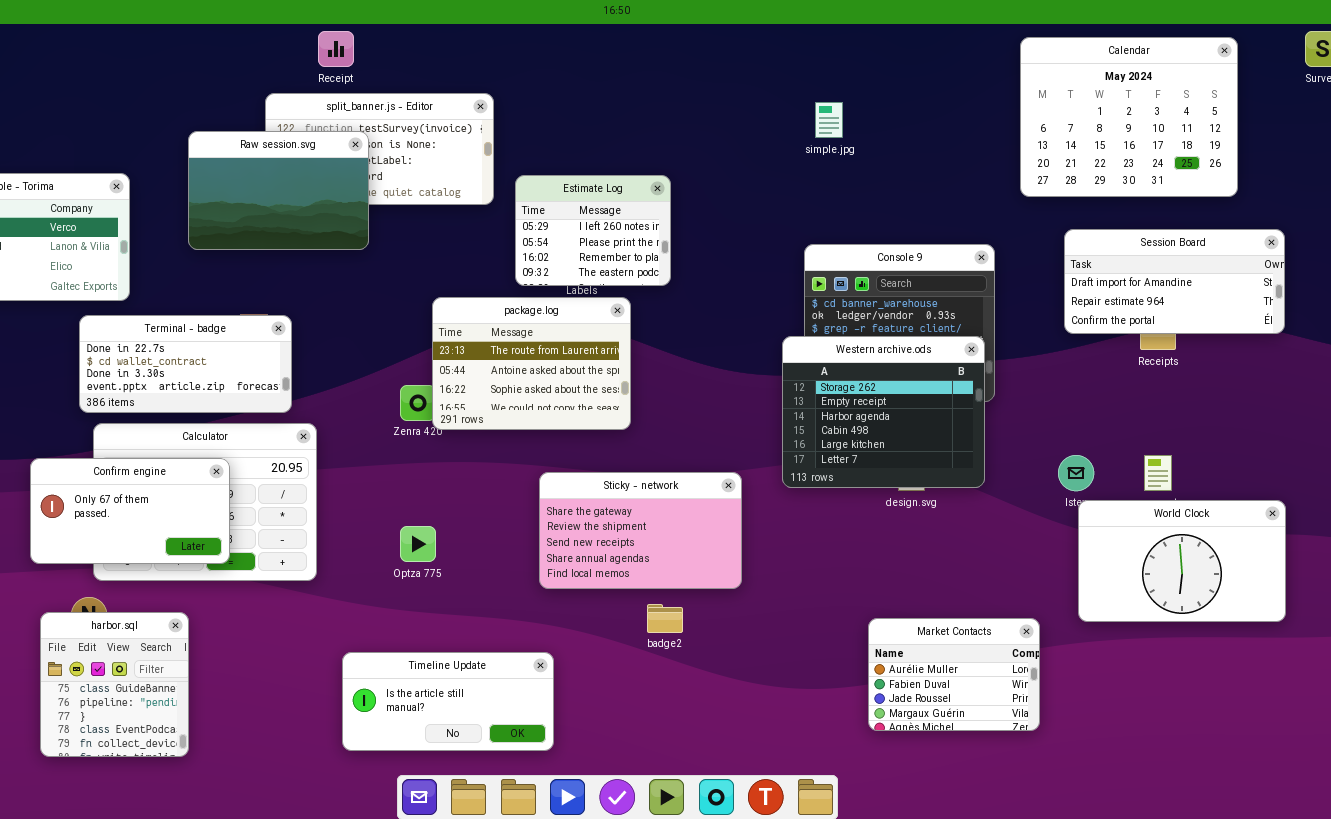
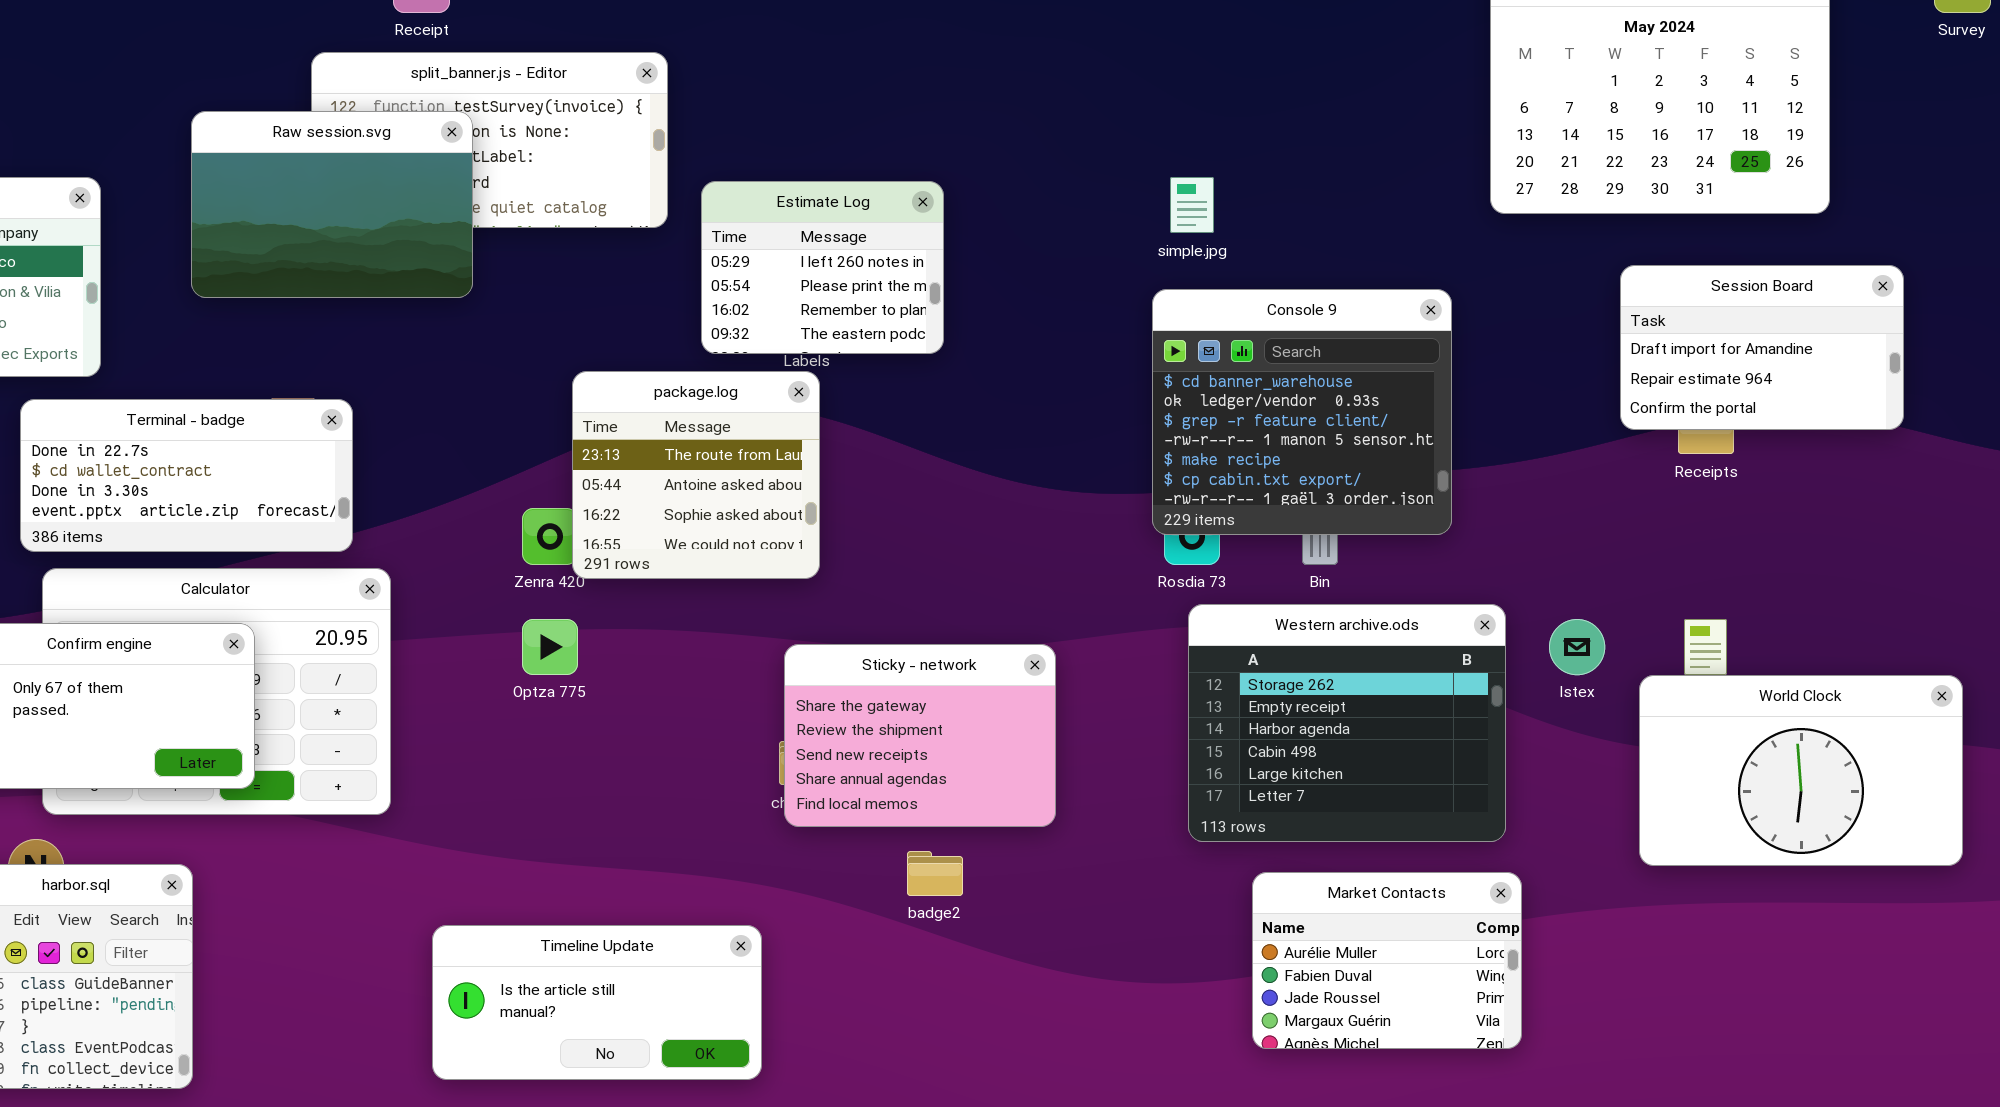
simple.jpg: [815,102,843,138] -> [1170,177,1214,233], moved
Session Board: [1064,229,1285,334] -> [1620,265,1904,430], resized
package.log: [432,297,631,430] -> [572,371,820,579], resized
Western archive.ods: [782,336,985,488] -> [1188,604,1506,842], moved
Sticky - network: [539,472,742,589] -> [784,644,1056,827], resized
World Clock: [1078,500,1286,622] -> [1639,675,1963,866], moved
Optza 775: [400,526,436,562] -> [522,619,578,675], moved

